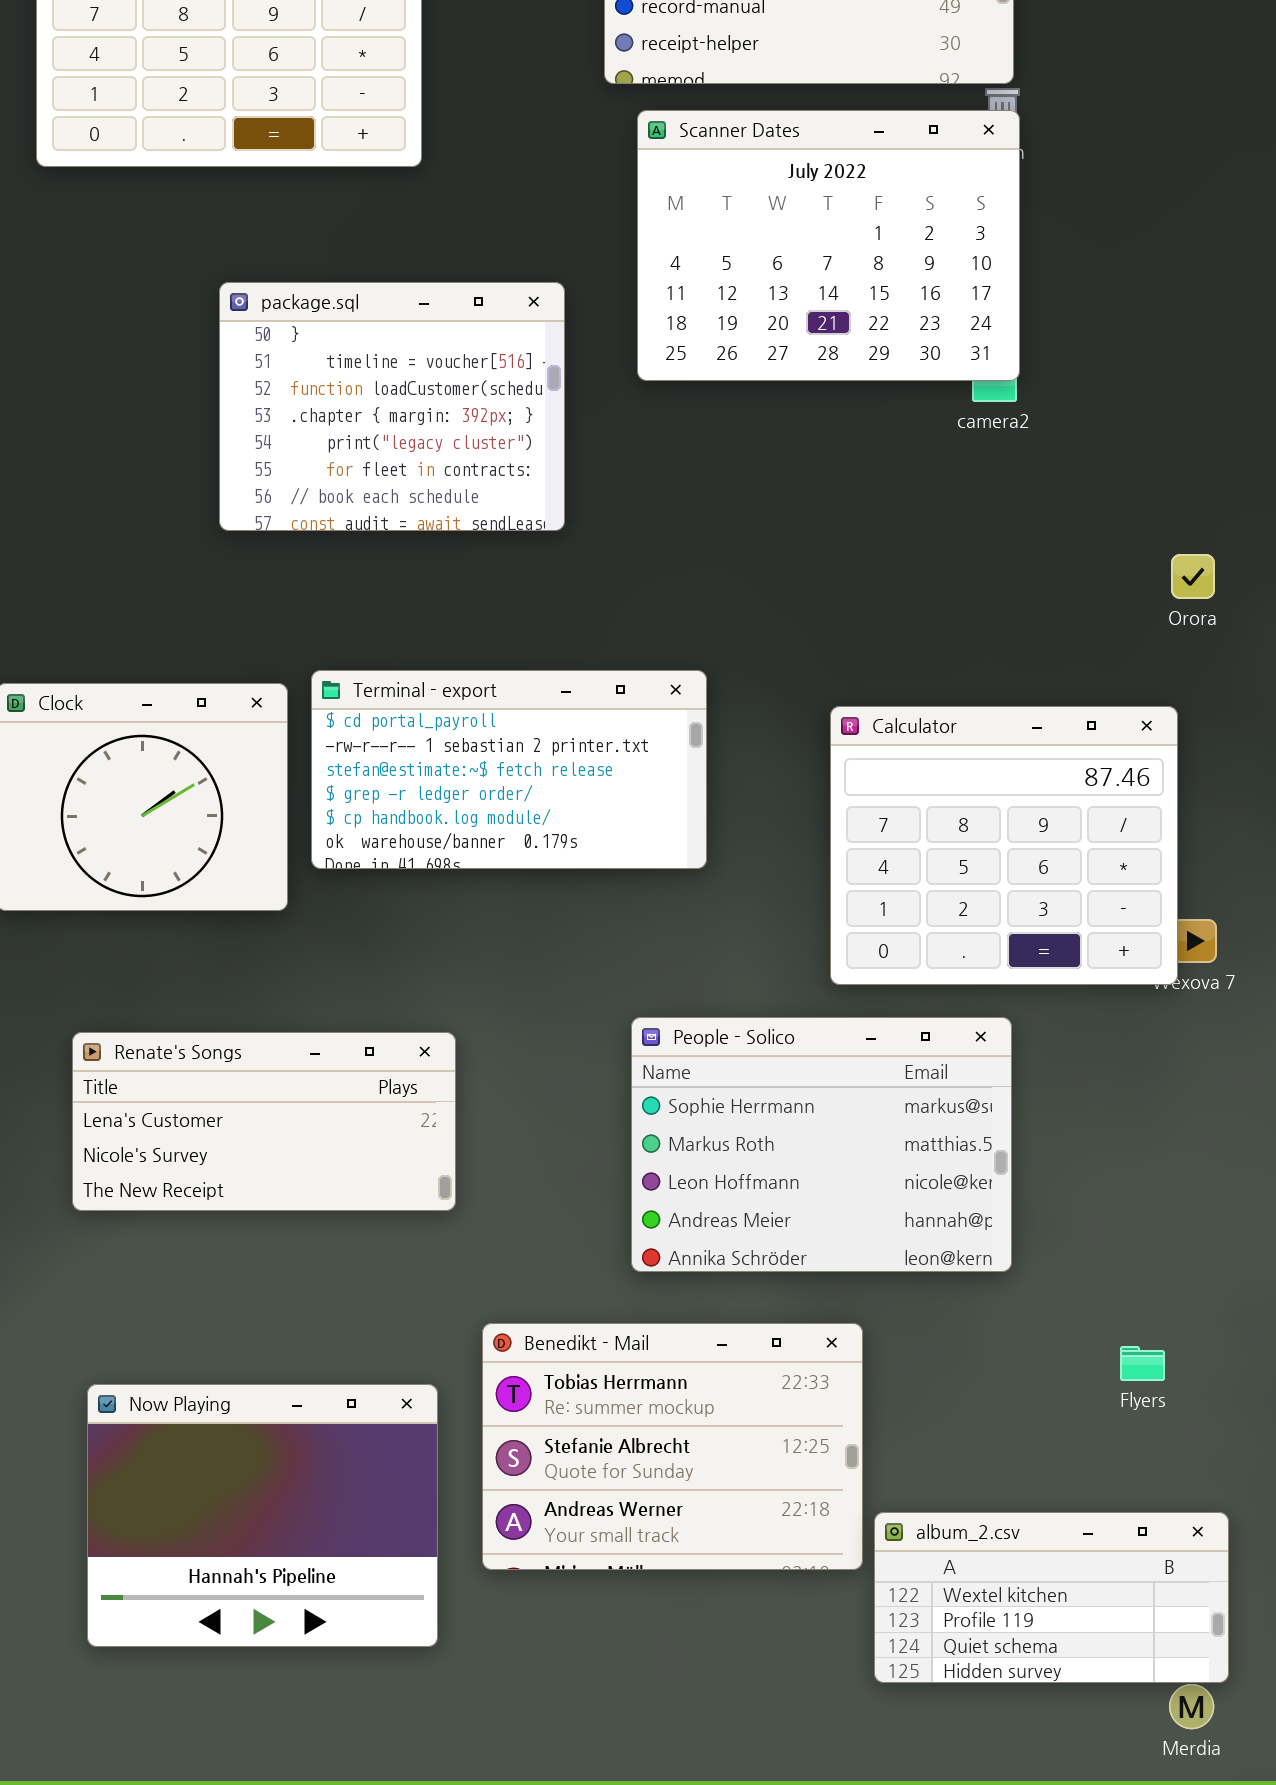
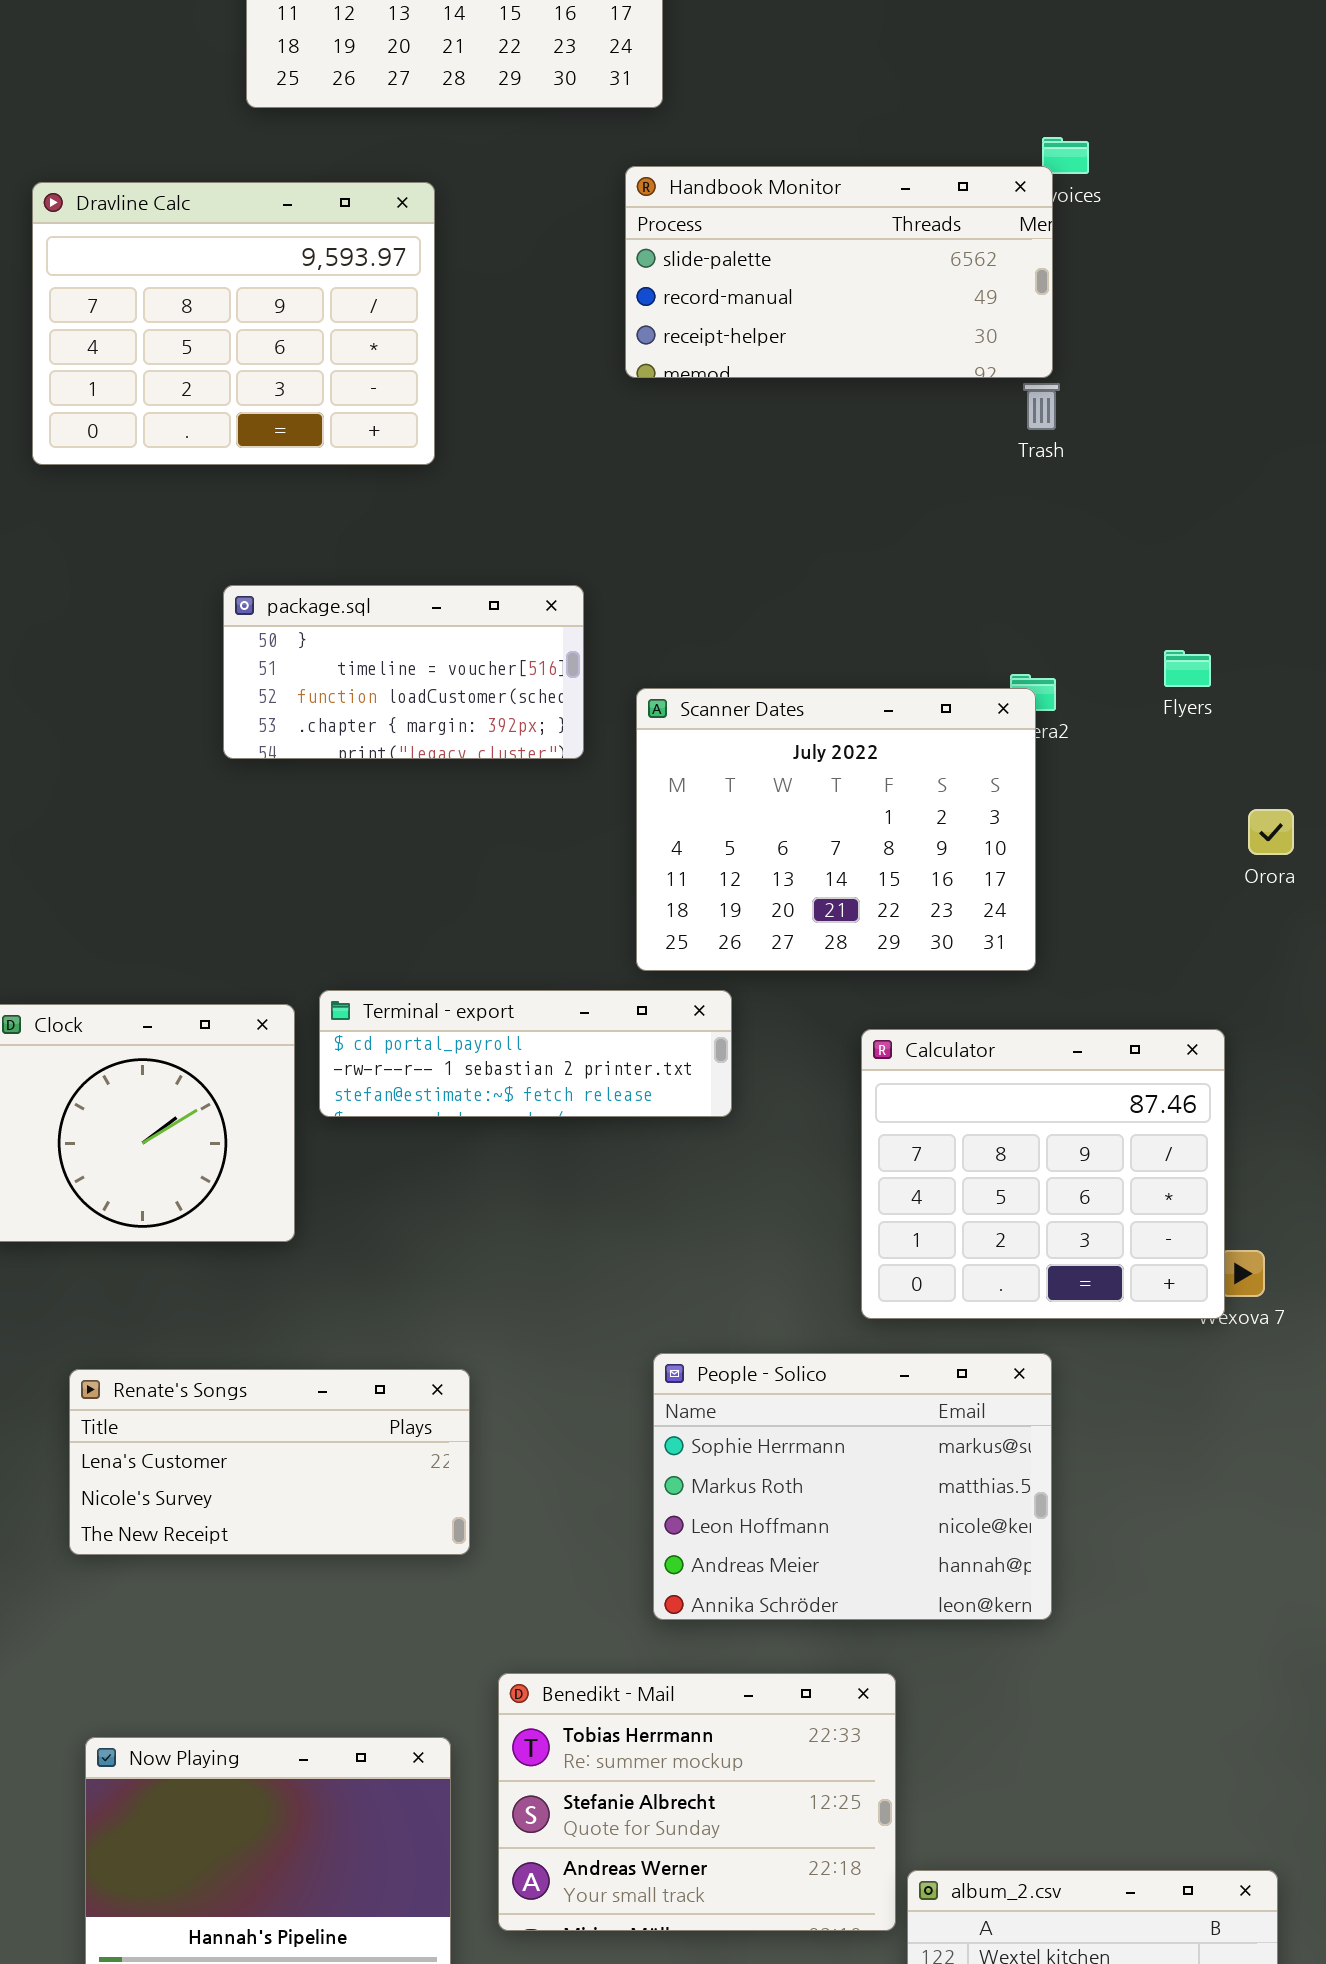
Scanner Dates: [637,110,1020,381] -> [636,688,1036,971], moved
package.sql: [219,282,565,531] -> [223,585,584,759], resized
Orora: [1171,554,1215,599] -> [1248,809,1294,855], moved
Terminal - export: [311,670,707,869] -> [319,990,732,1117], resized
Flyers: [1120,1346,1165,1381] -> [1164,650,1211,687], moved

